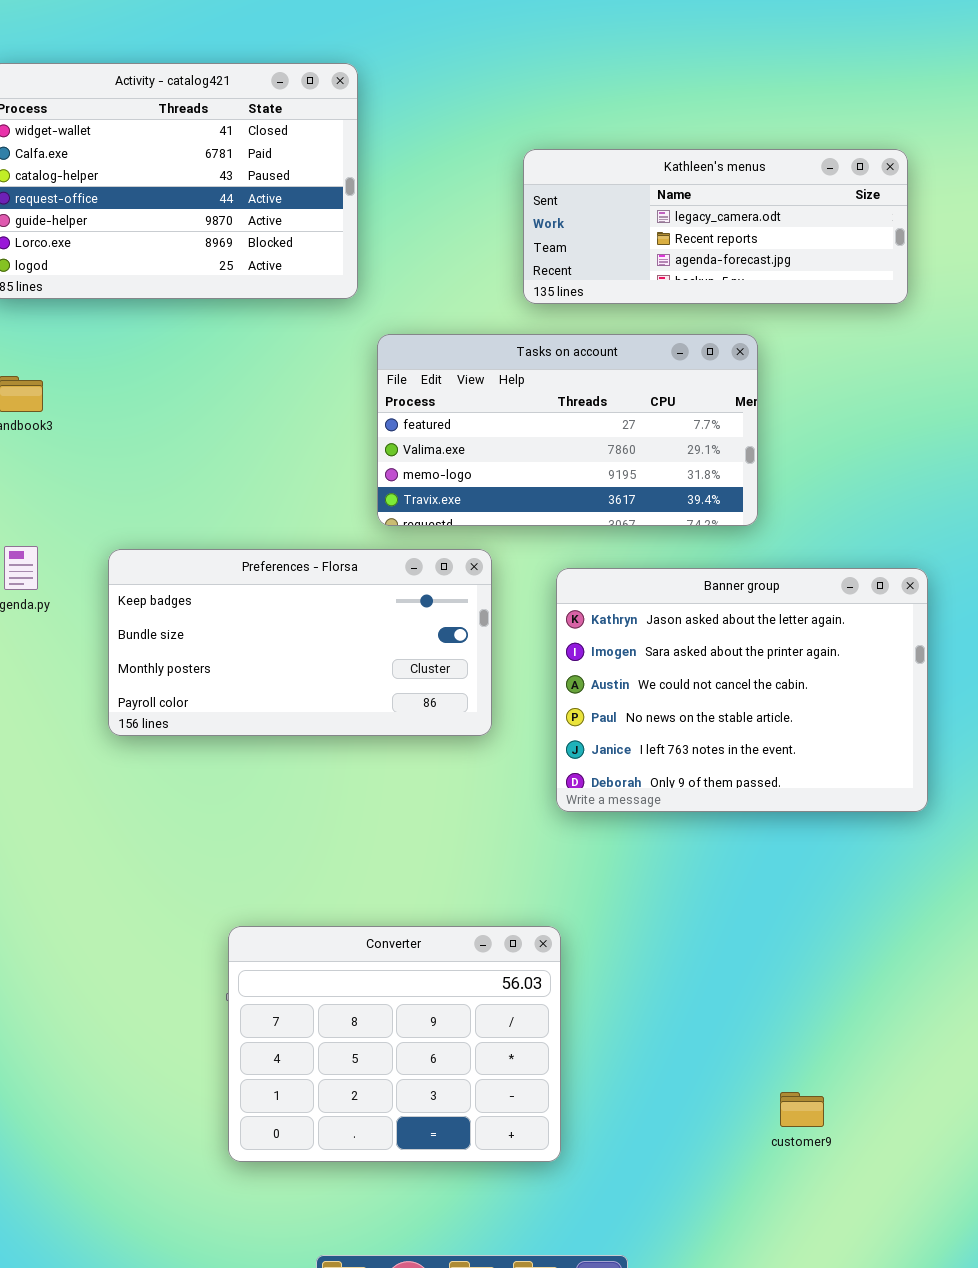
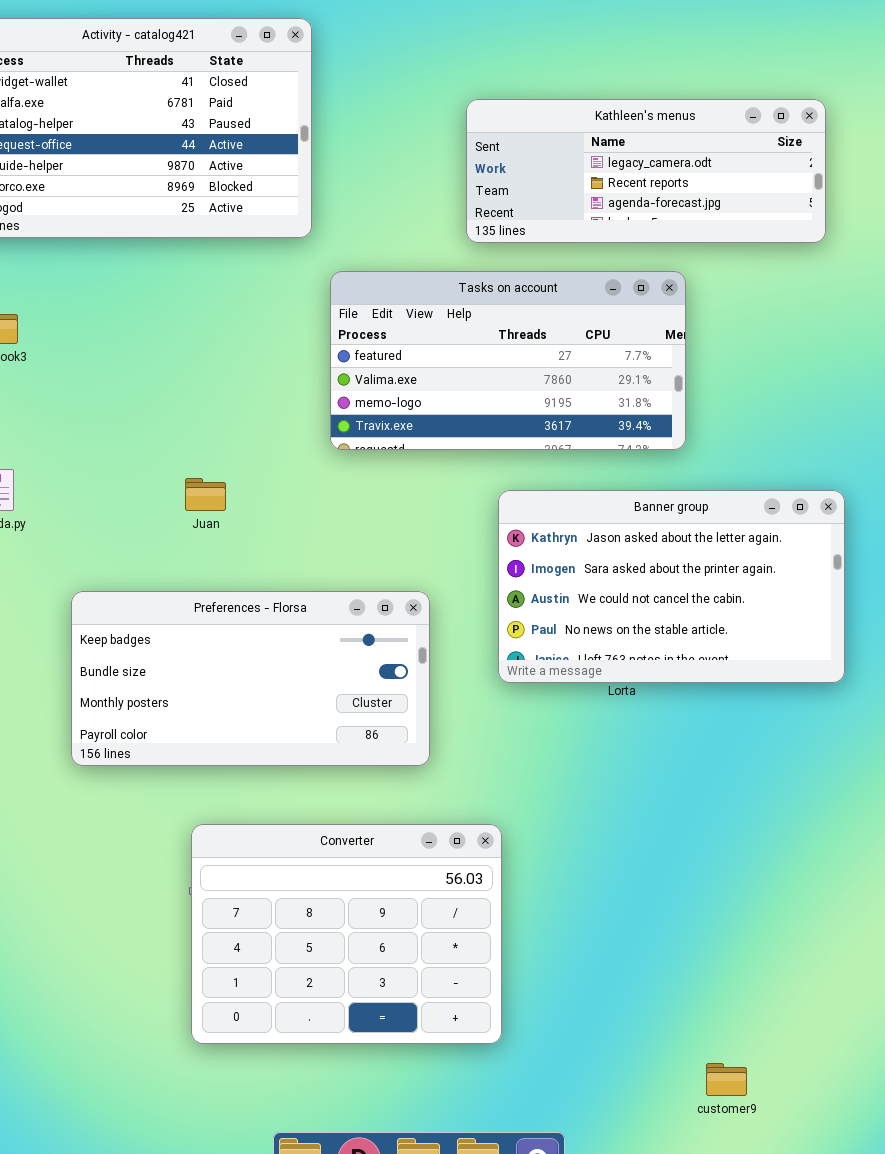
Preferences - Florsa: [108,549,492,736] -> [71,591,430,766], moved
Banner group: [556,568,928,812] -> [498,490,845,683], resized
customer9: [780,1092,824,1127] -> [706,1063,747,1096], moved

